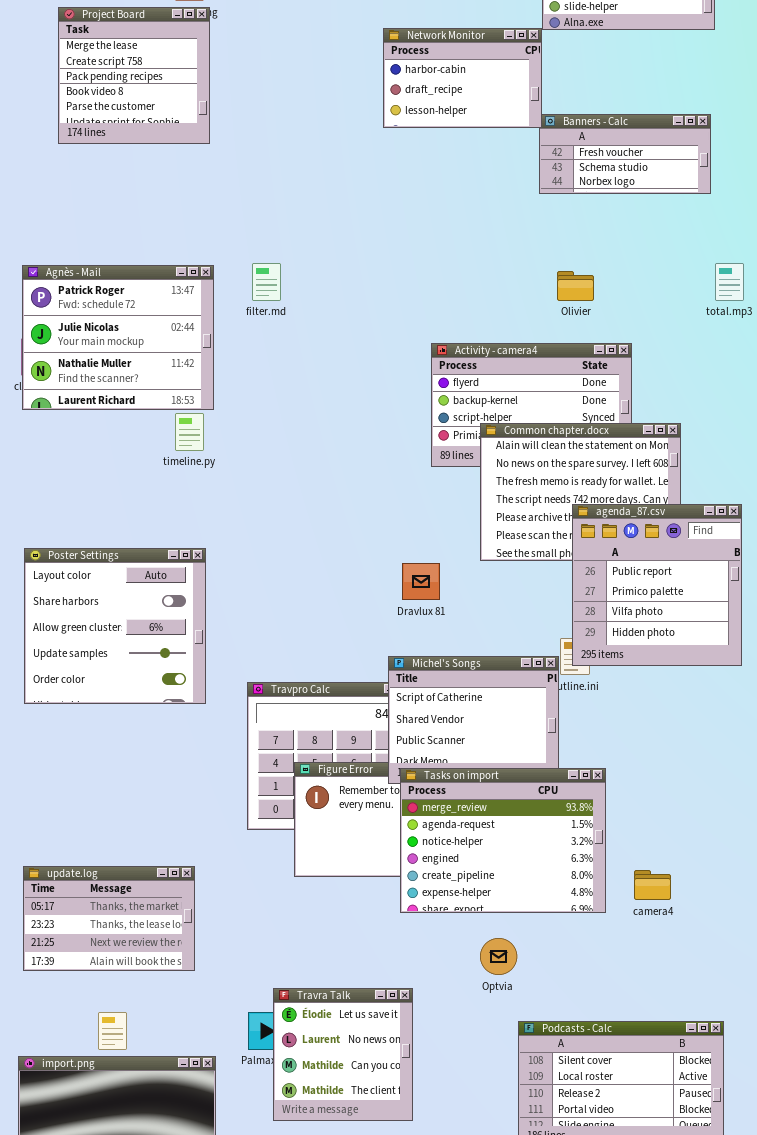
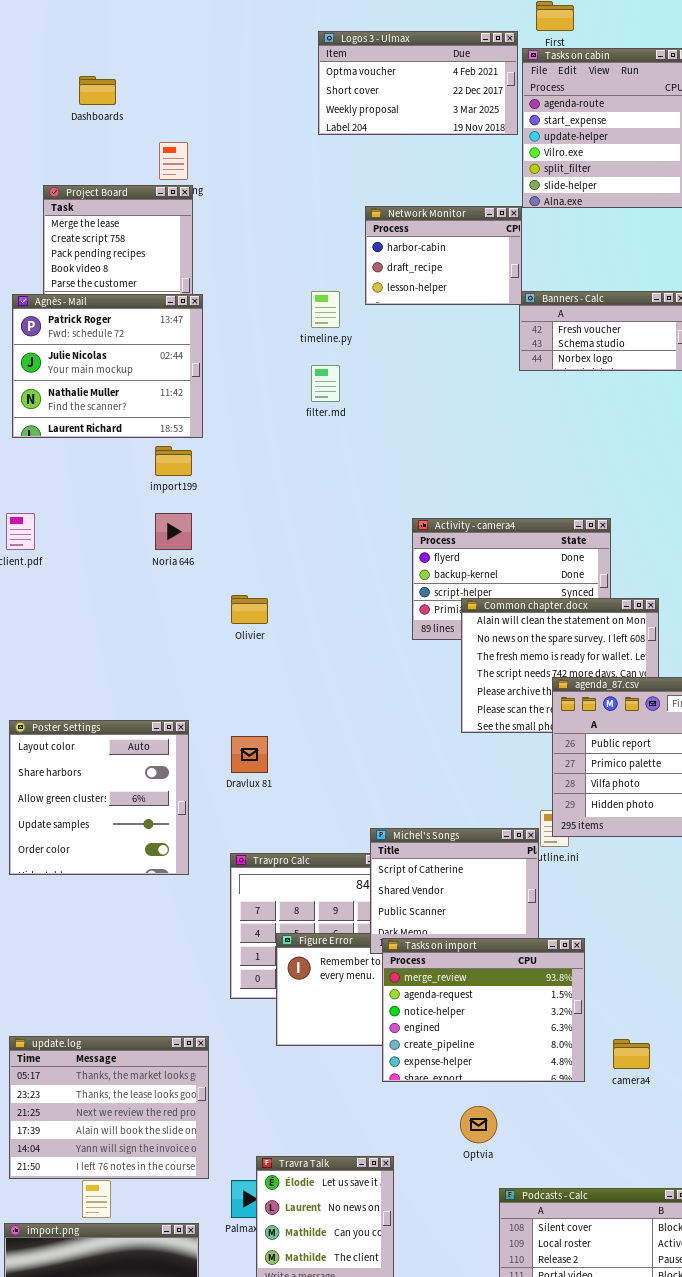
filter.md: [252,263,281,301] -> [311,365,340,402], moved
Agnès - Mail: [22,265,214,410] -> [12,294,203,438], moved
Olivier: [557,271,594,301] -> [231,595,268,624], moved
timeline.py: [175,413,204,451] -> [311,291,340,328], moved
Dravlux 81: [402,563,440,600] -> [231,736,268,773], moved
update.log: [23,866,195,971] -> [9,1036,209,1179], resized

